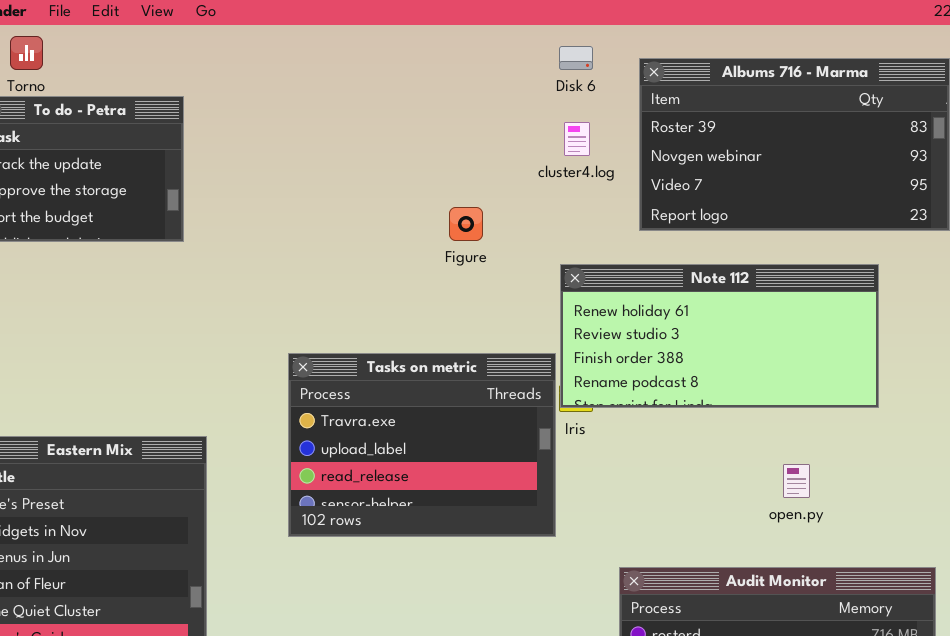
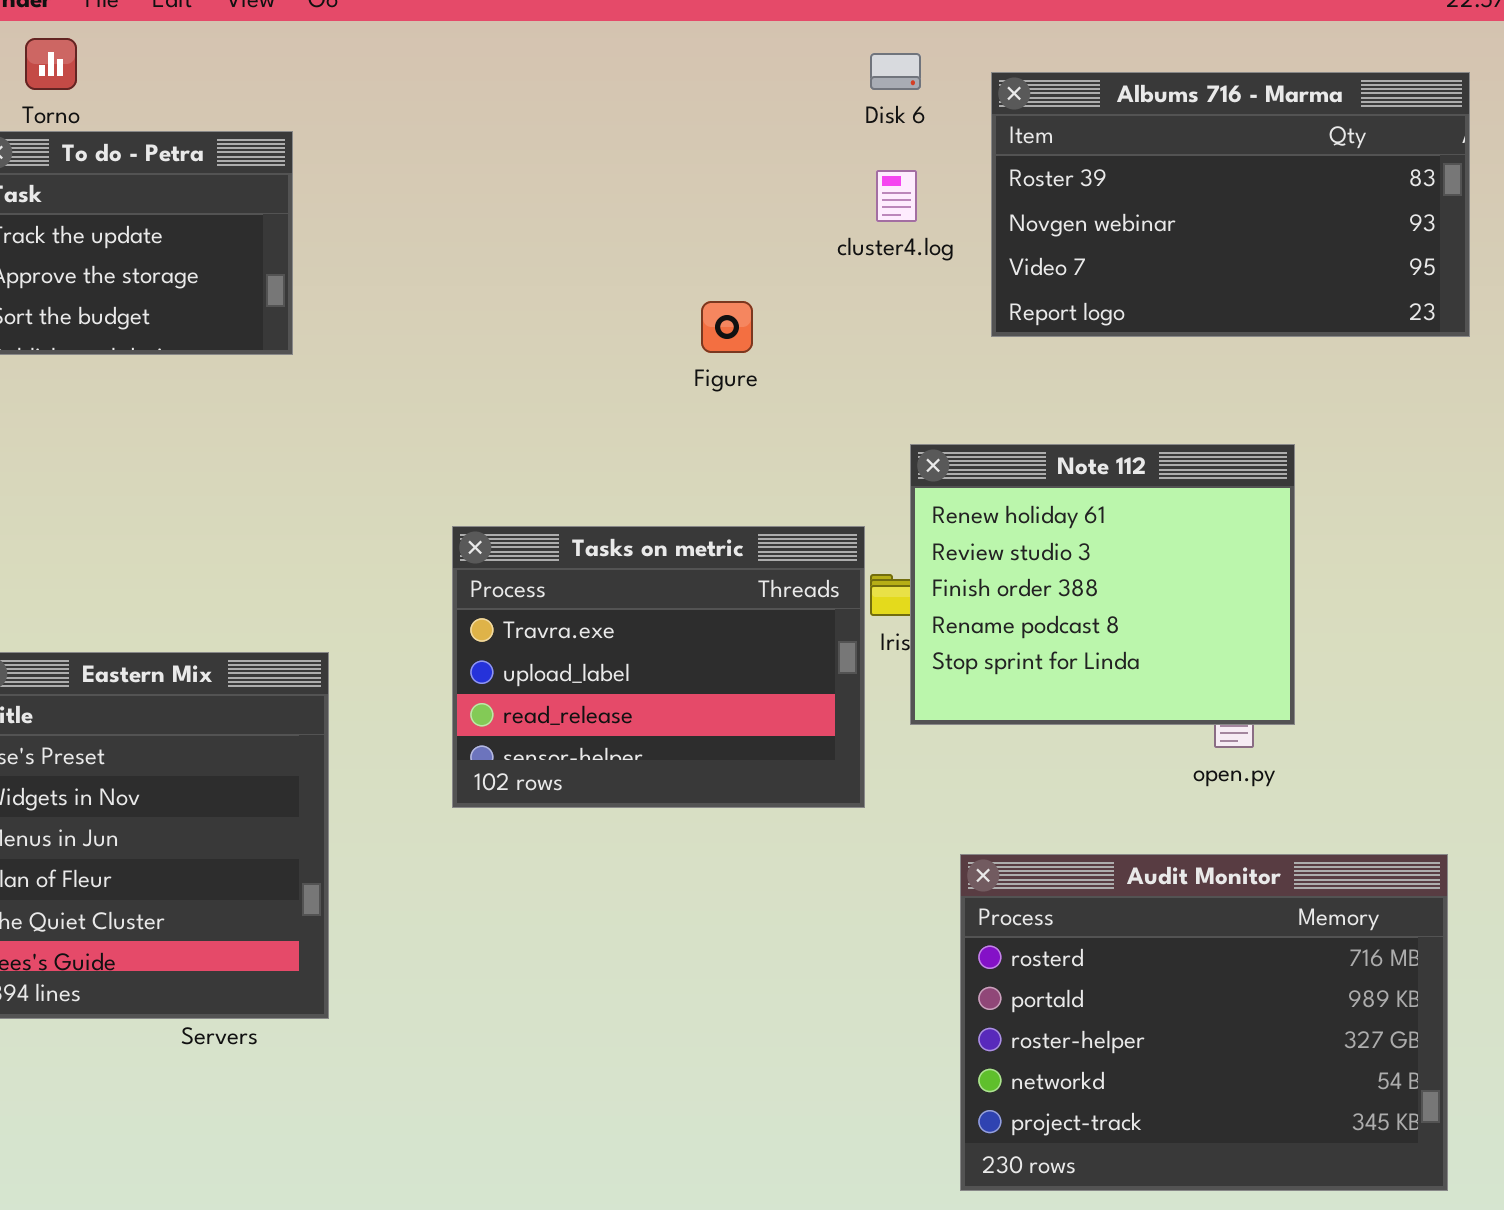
Note 112: [560,264,879,408] -> [910,444,1295,725], moved, resized

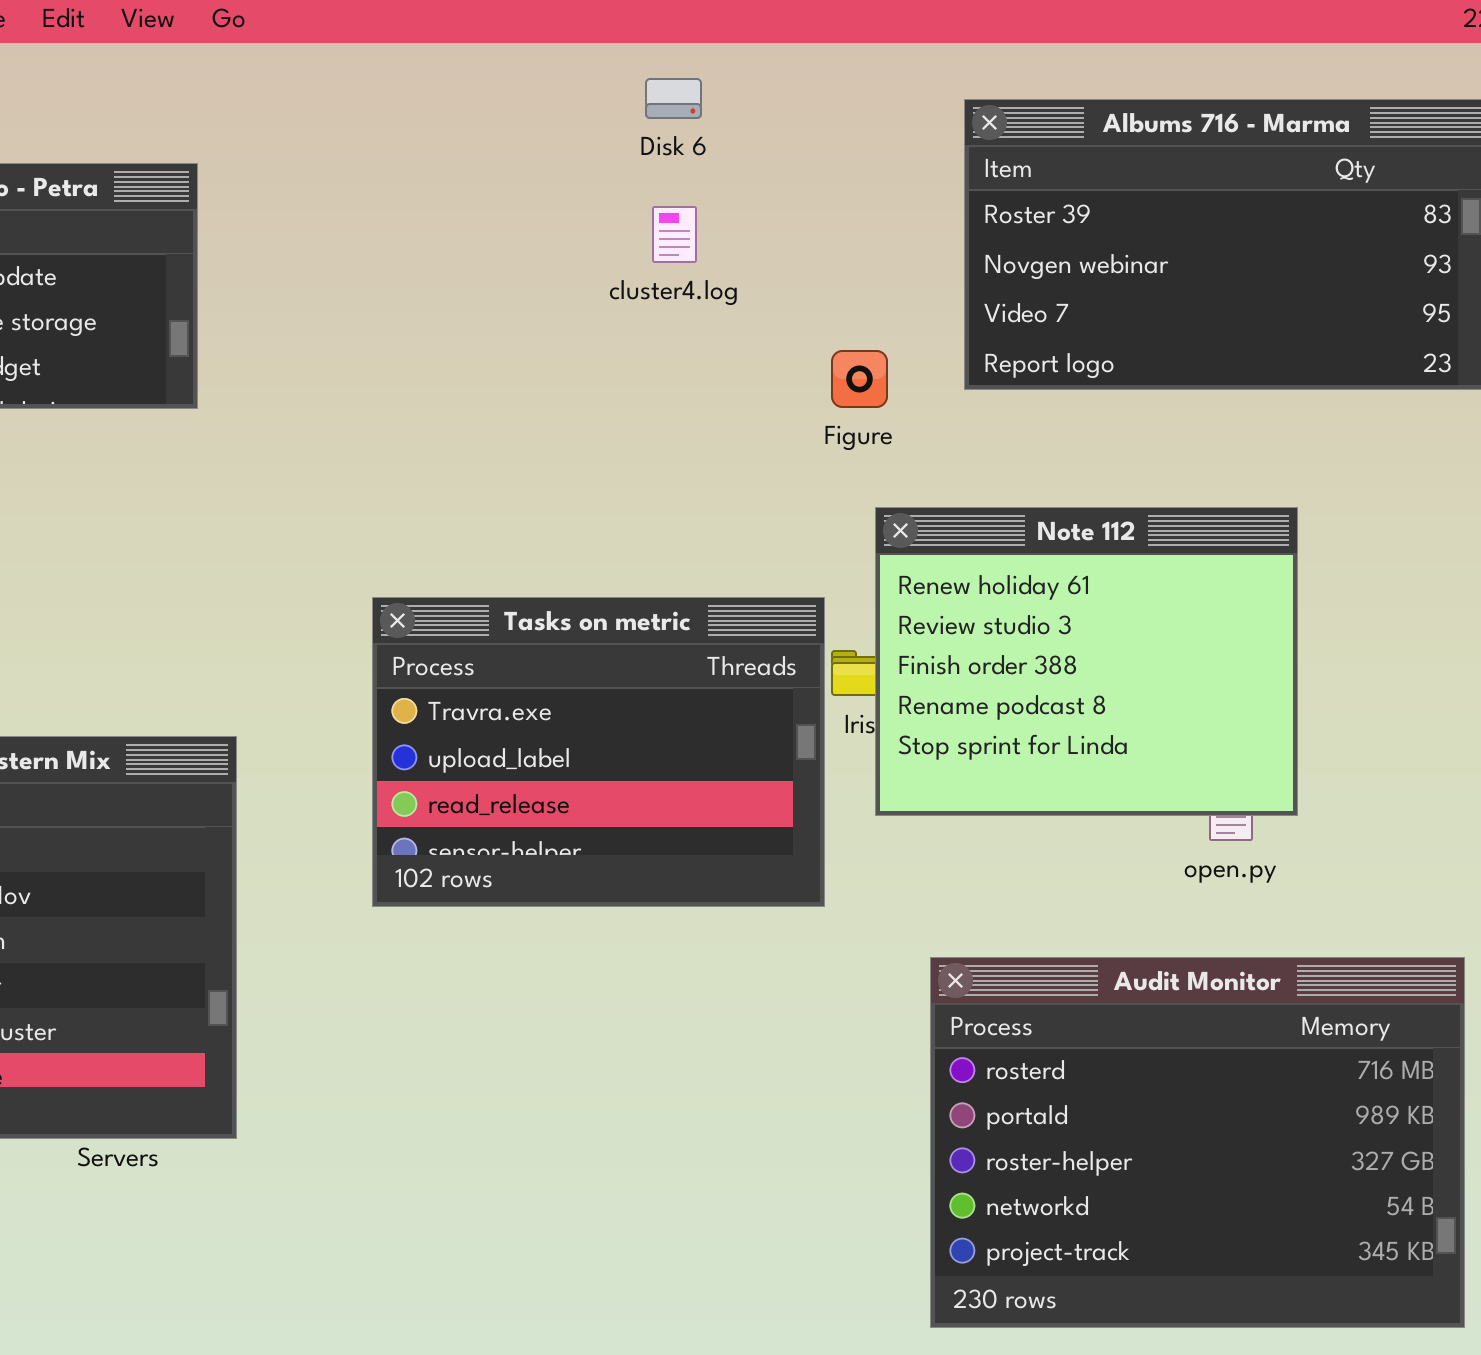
Disk 6: [870,53,921,90] -> [645,78,702,119], moved
cluster4.log: [876,170,917,222] -> [652,206,697,263], moved
Figure: [701,301,753,353] -> [831,350,888,408], moved

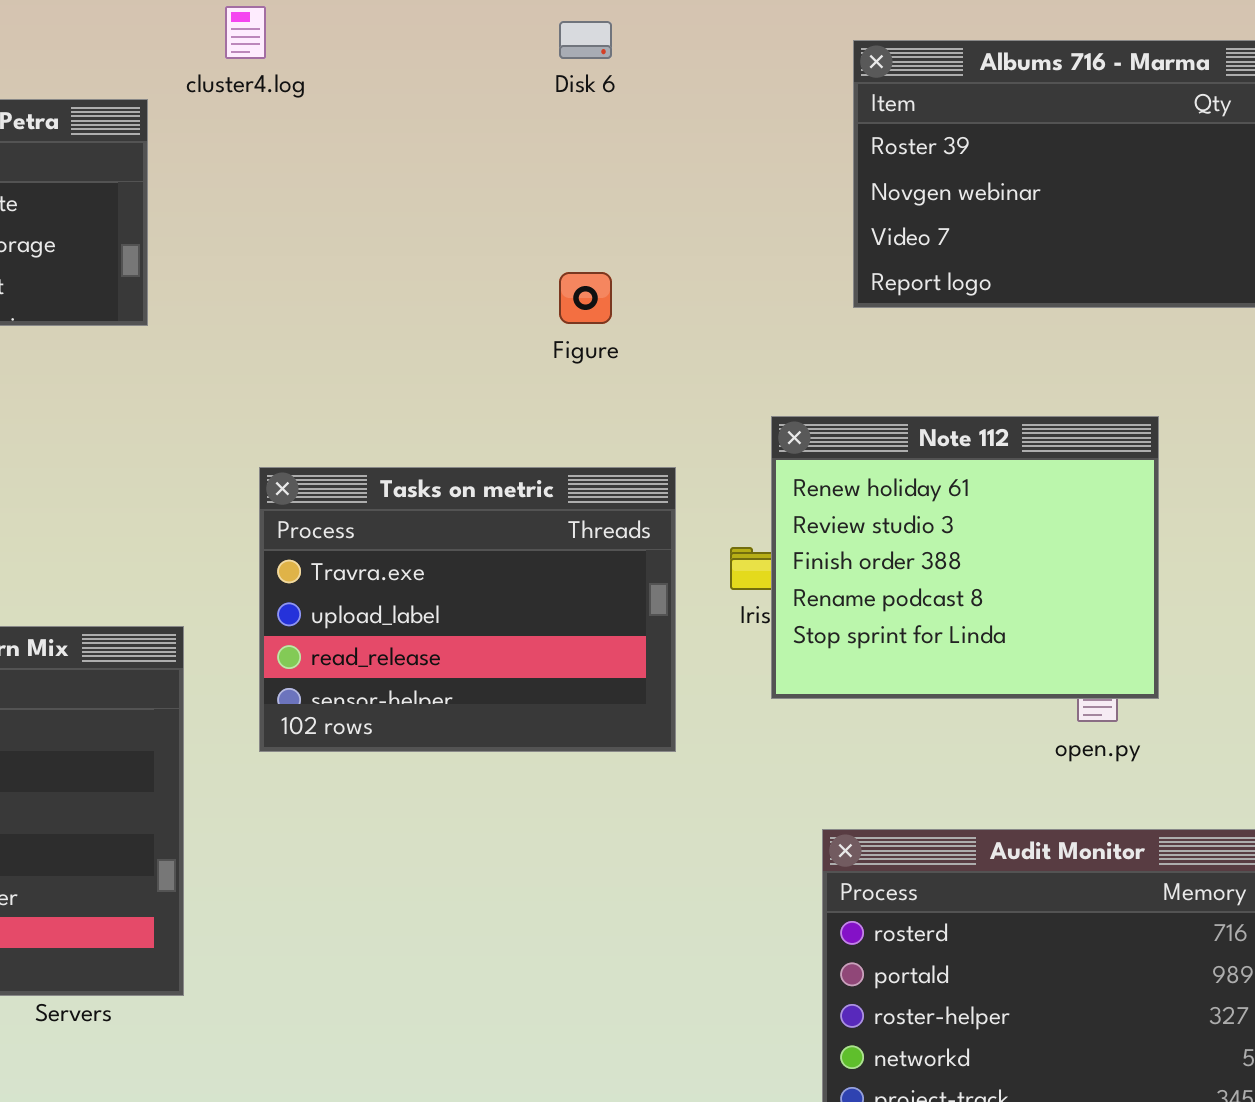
cluster4.log: [652,206,697,263] -> [225,6,266,59], moved
Figure: [831,350,888,408] -> [559,272,612,324], moved
Tasks on metric: [372,597,825,907] -> [259,467,676,752], moved

